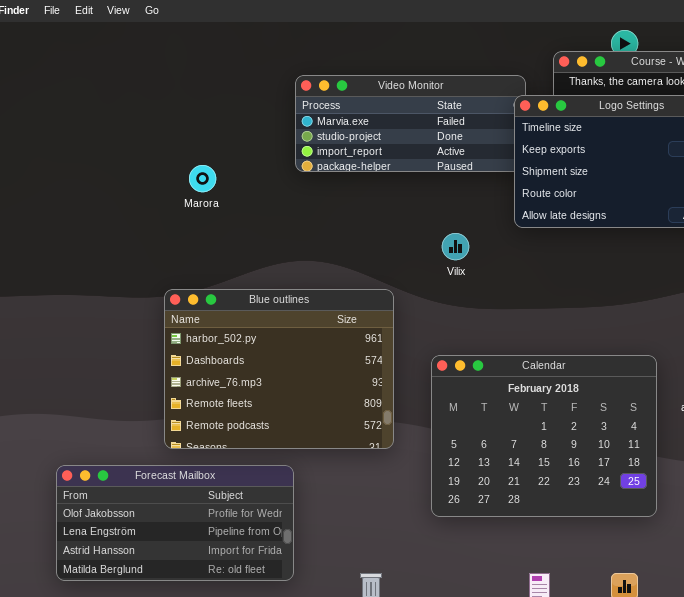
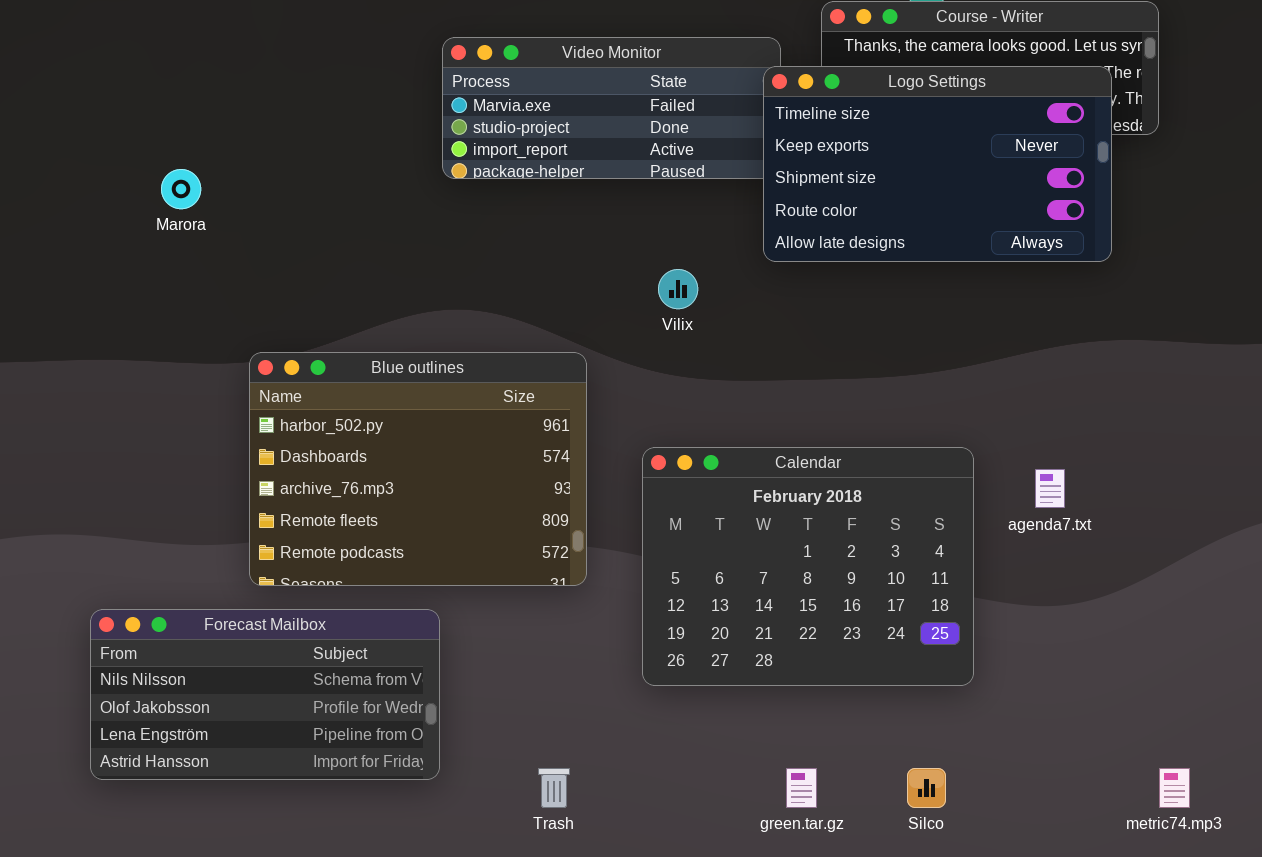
Marora: [189,165,216,192] -> [161,169,201,209], moved
Forecast Mailbox: [56,465,294,581] -> [90,609,440,780], scrolled up 1 row

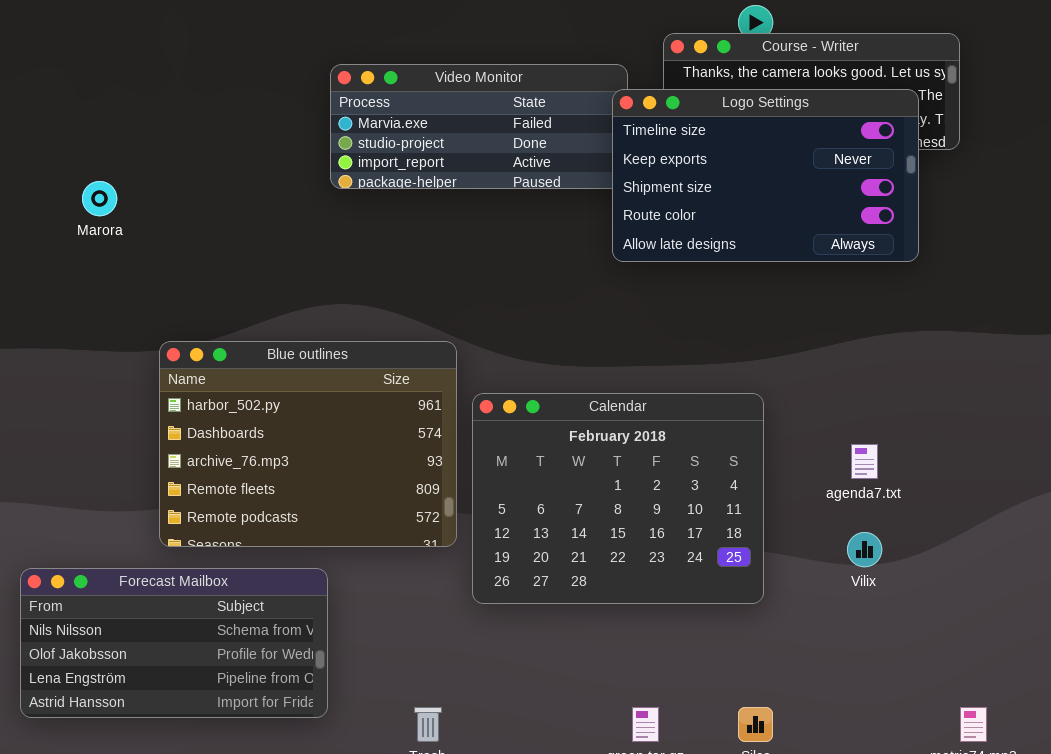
Vilix: [658,269,698,309] -> [847,532,882,567], moved
Calendar: [642,447,974,686] -> [472,393,764,604], moved

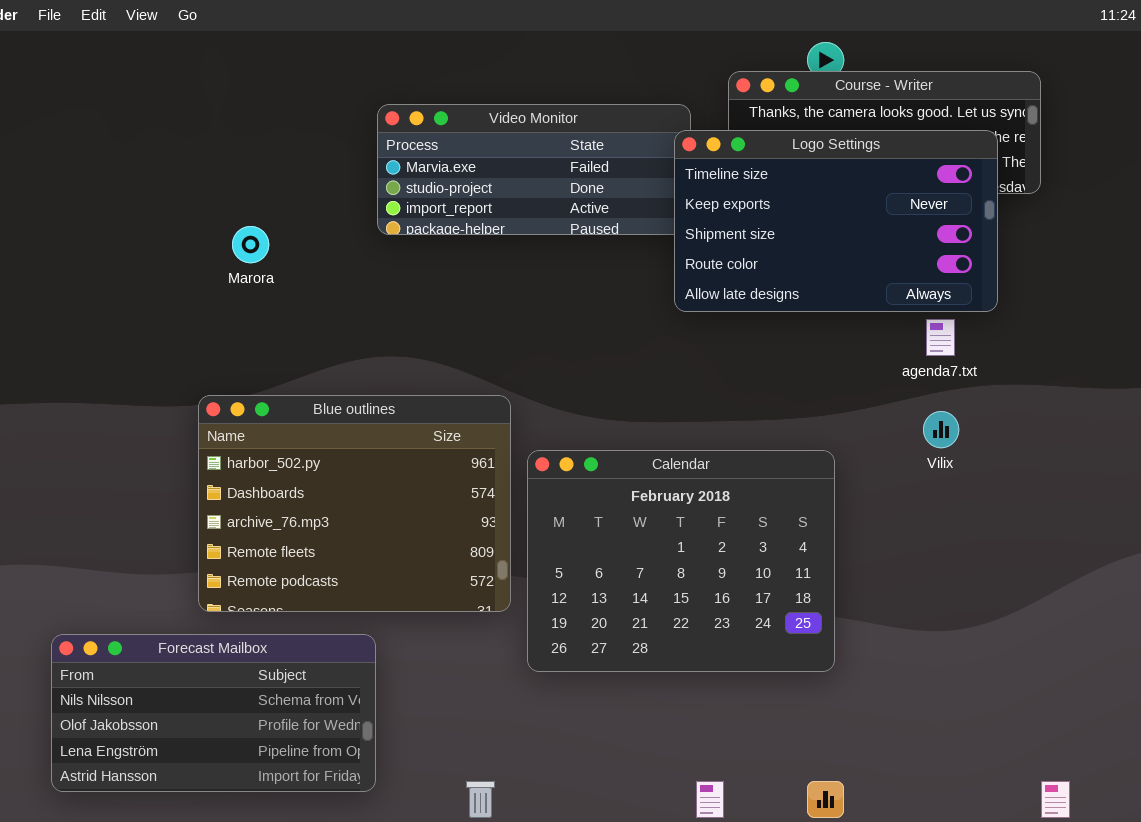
Marora: [82,181,117,216] -> [232,226,269,263], moved
agenda7.txt: [851,444,878,479] -> [926,319,955,356], moved
Vilix: [847,532,882,567] -> [923,411,959,448], moved

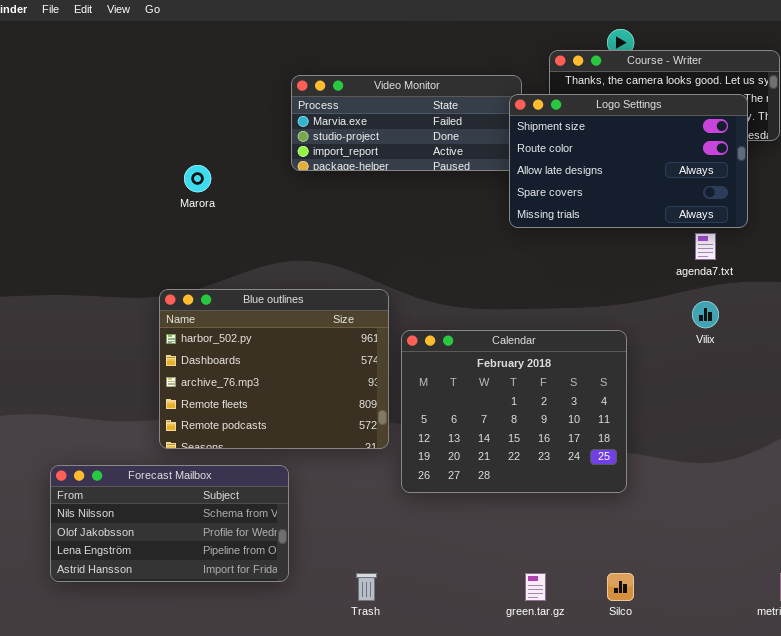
Logo Settings: [674,130,998,312] -> [509,94,748,228], scrolled down 2 rows

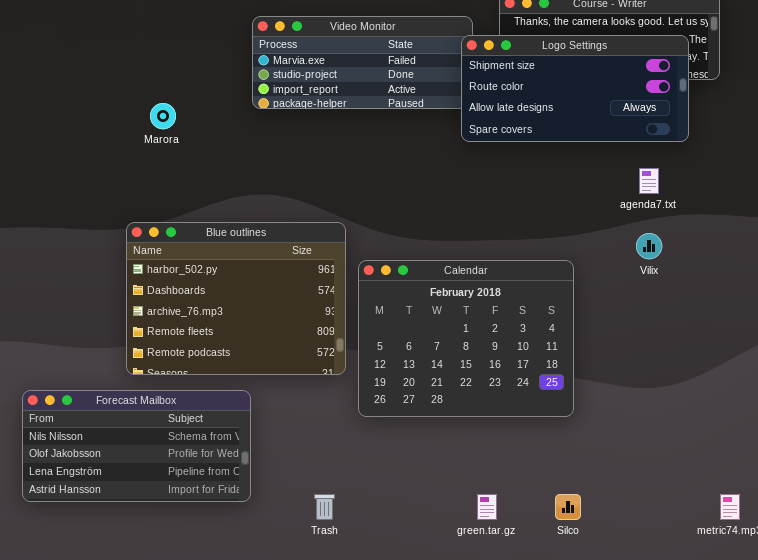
Logo Settings: [509,94,748,228] -> [461,35,689,142], resized

